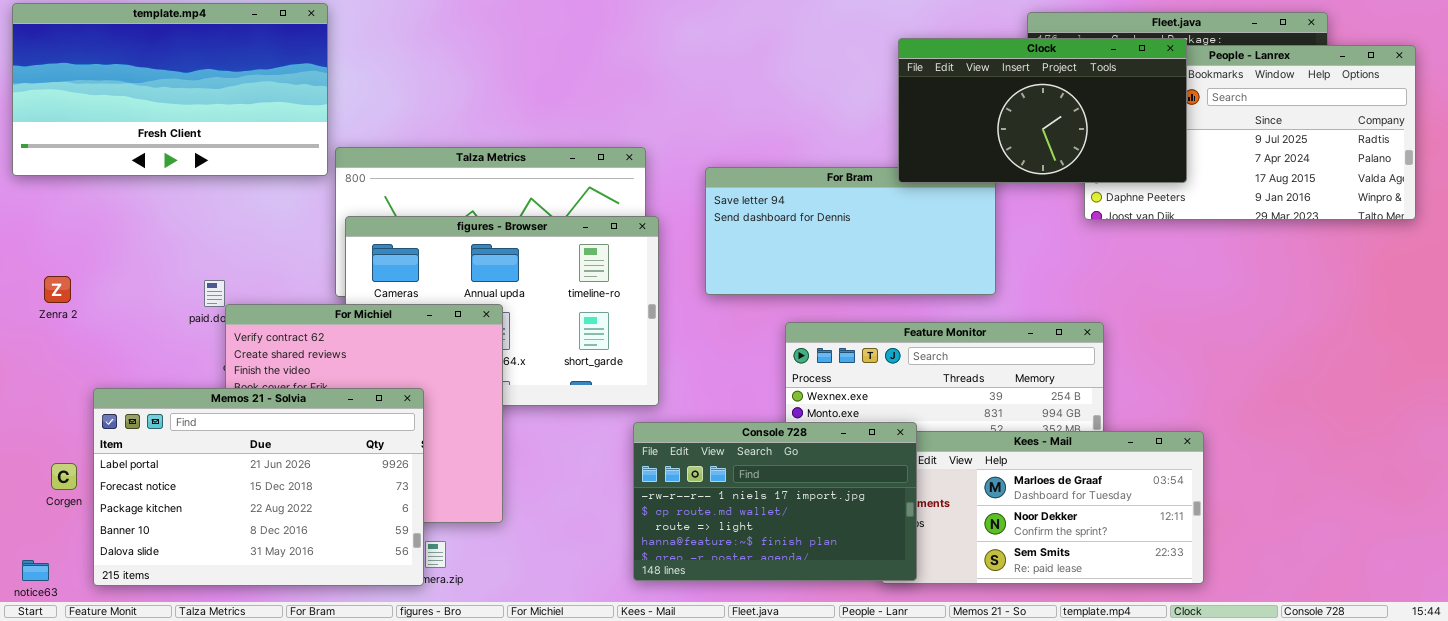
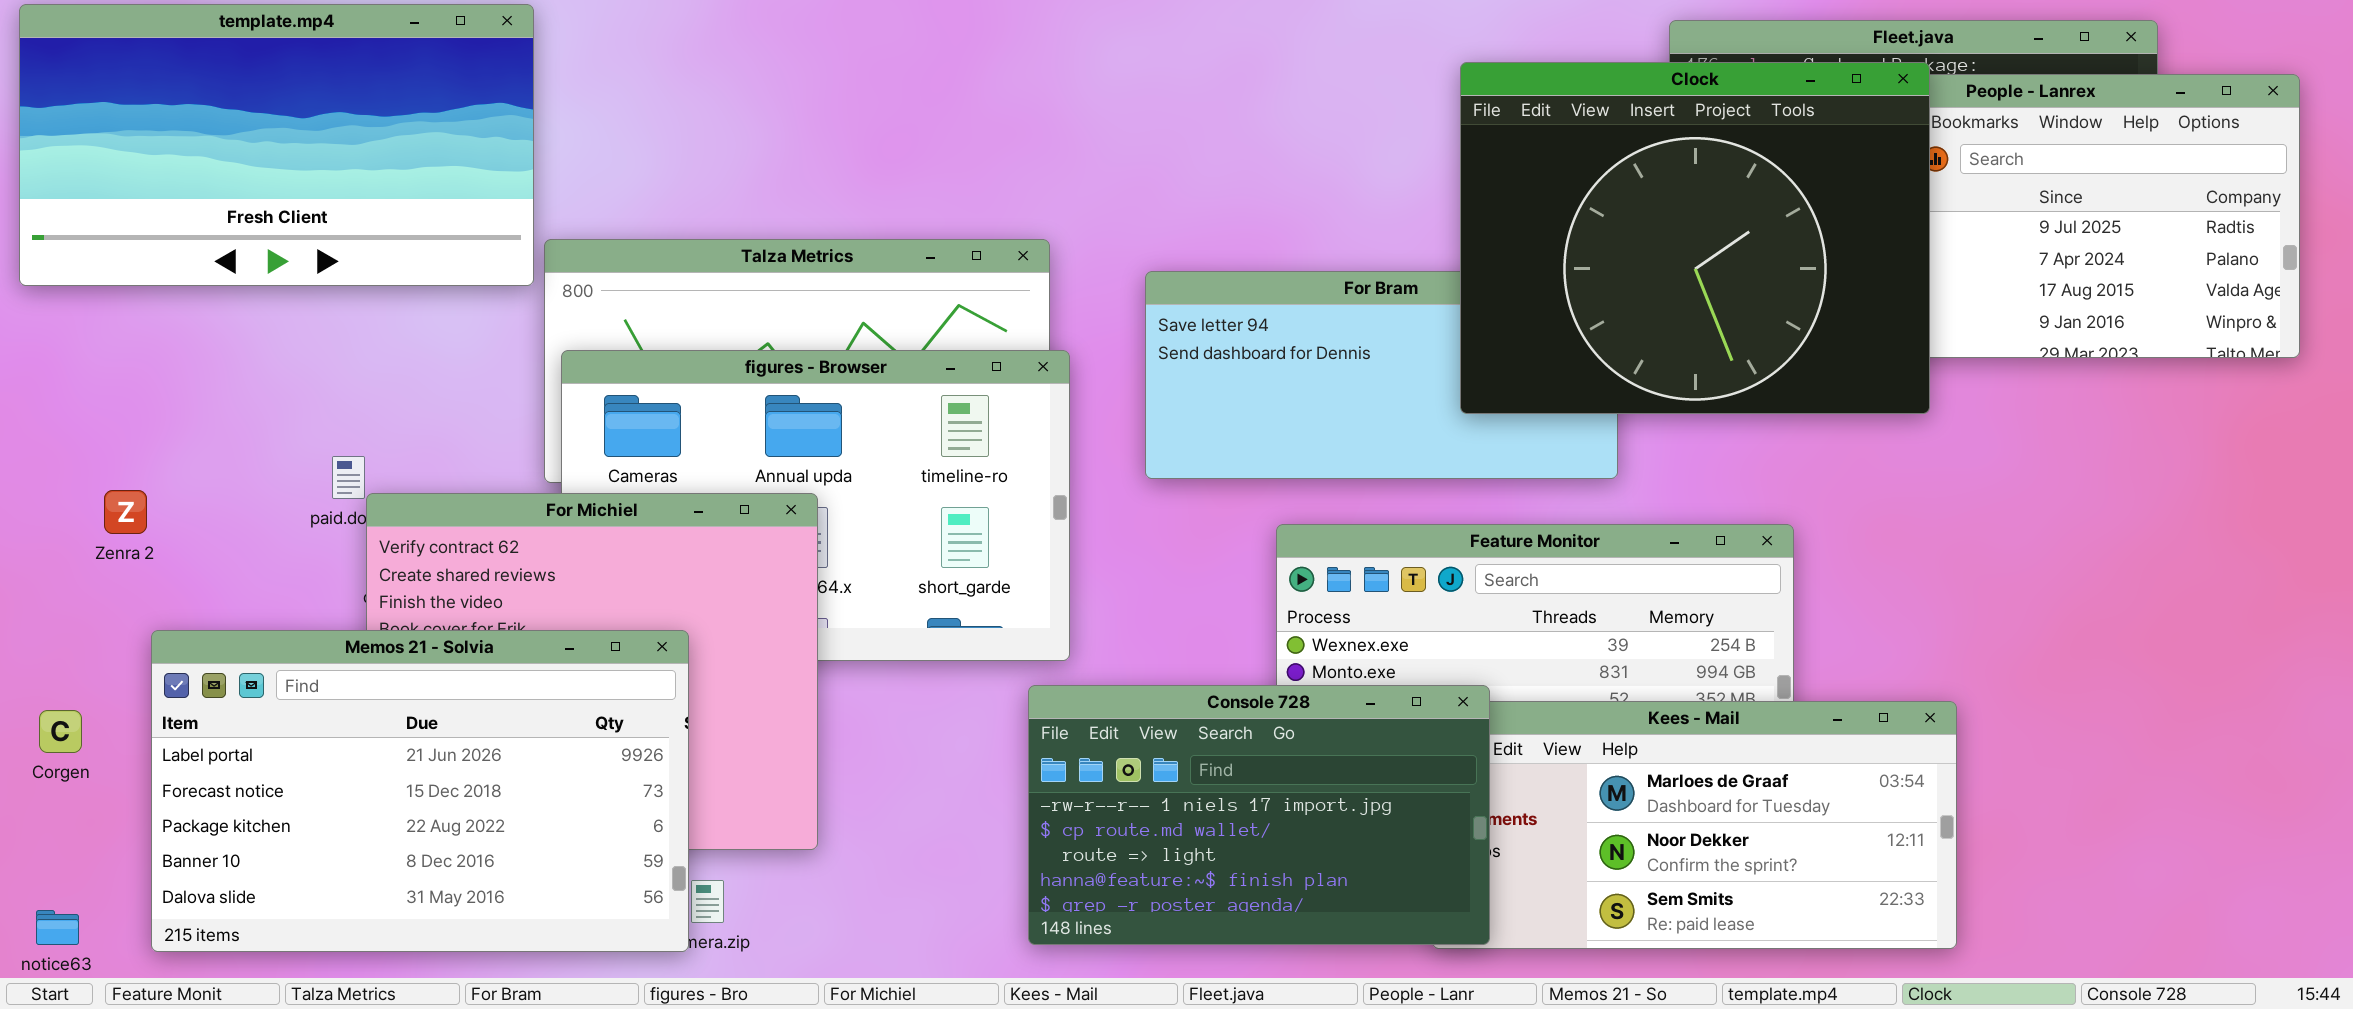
Clock: [898,38,1187,183] -> [1460,62,1930,414], resized
Zenra 2: [44,276,71,303] -> [104,490,147,534], moved
Corgen: [51,463,77,490] -> [39,710,82,753], moved

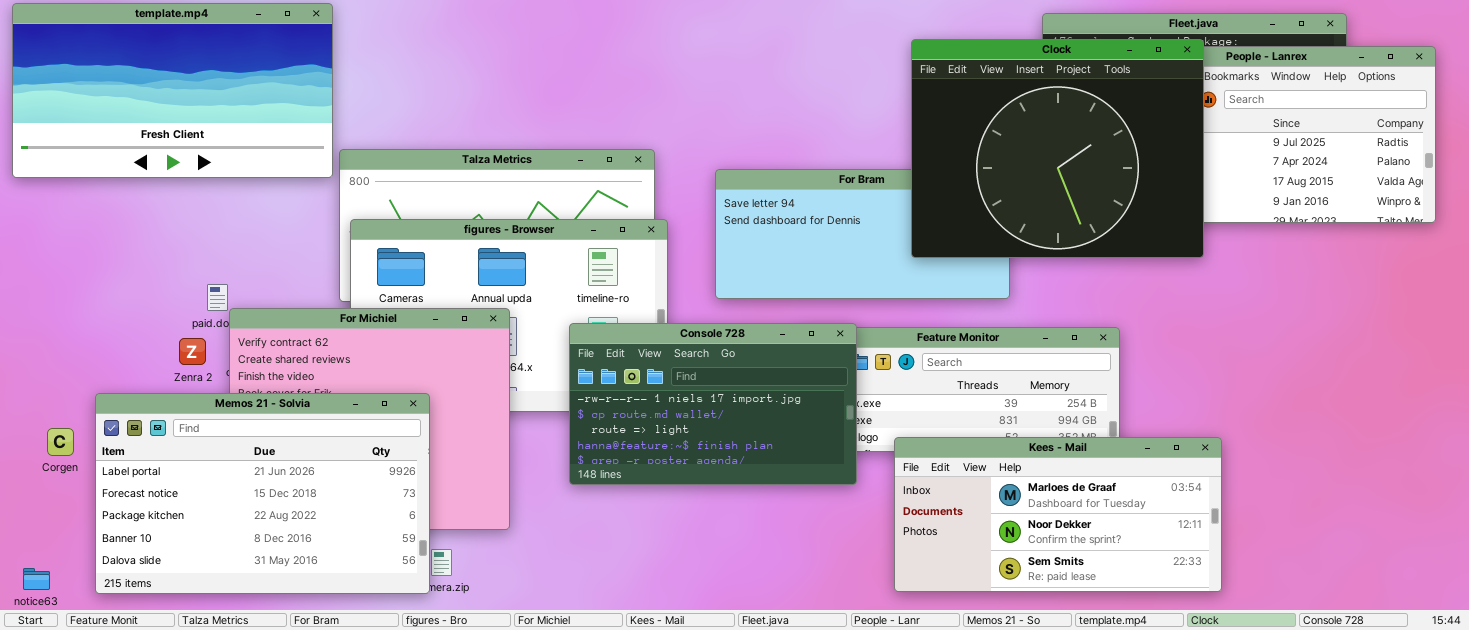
Zenra 2: [104,490,147,534] -> [179,338,206,365], moved
Console 728: [1028,685,1490,945] -> [569,323,857,485], moved
Corgen: [39,710,82,753] -> [47,428,74,456], moved

